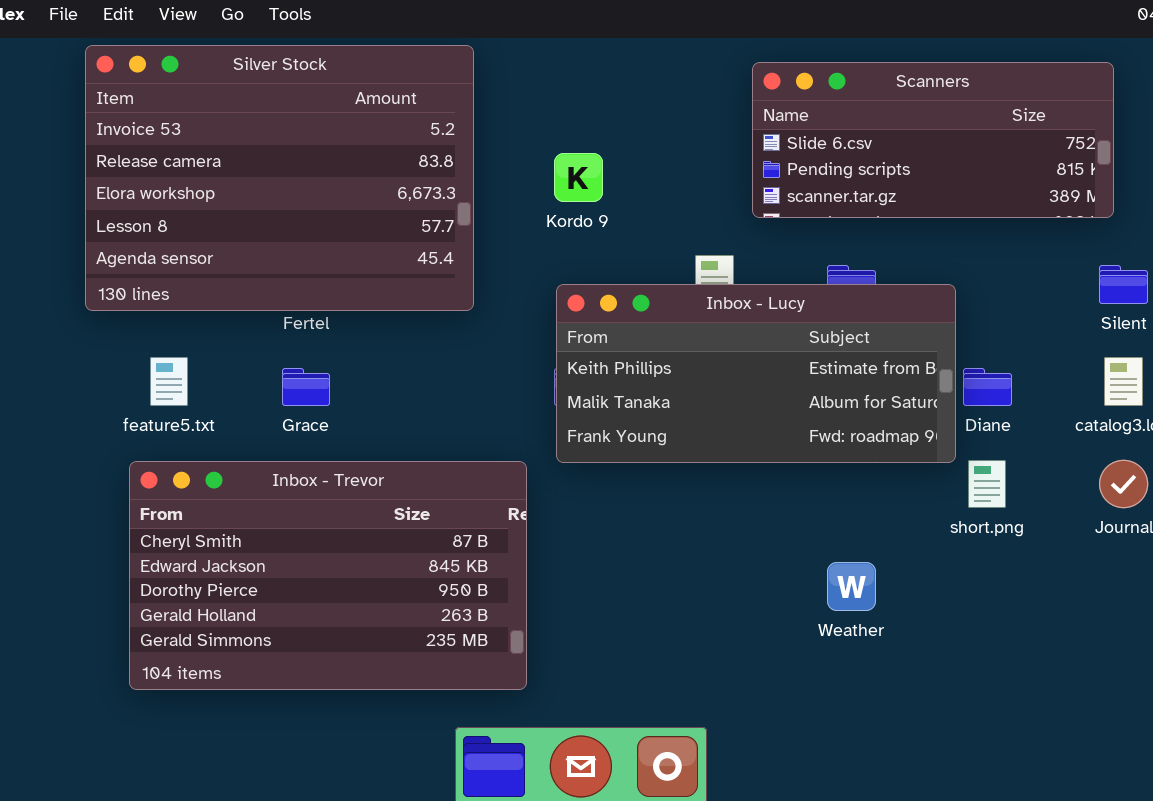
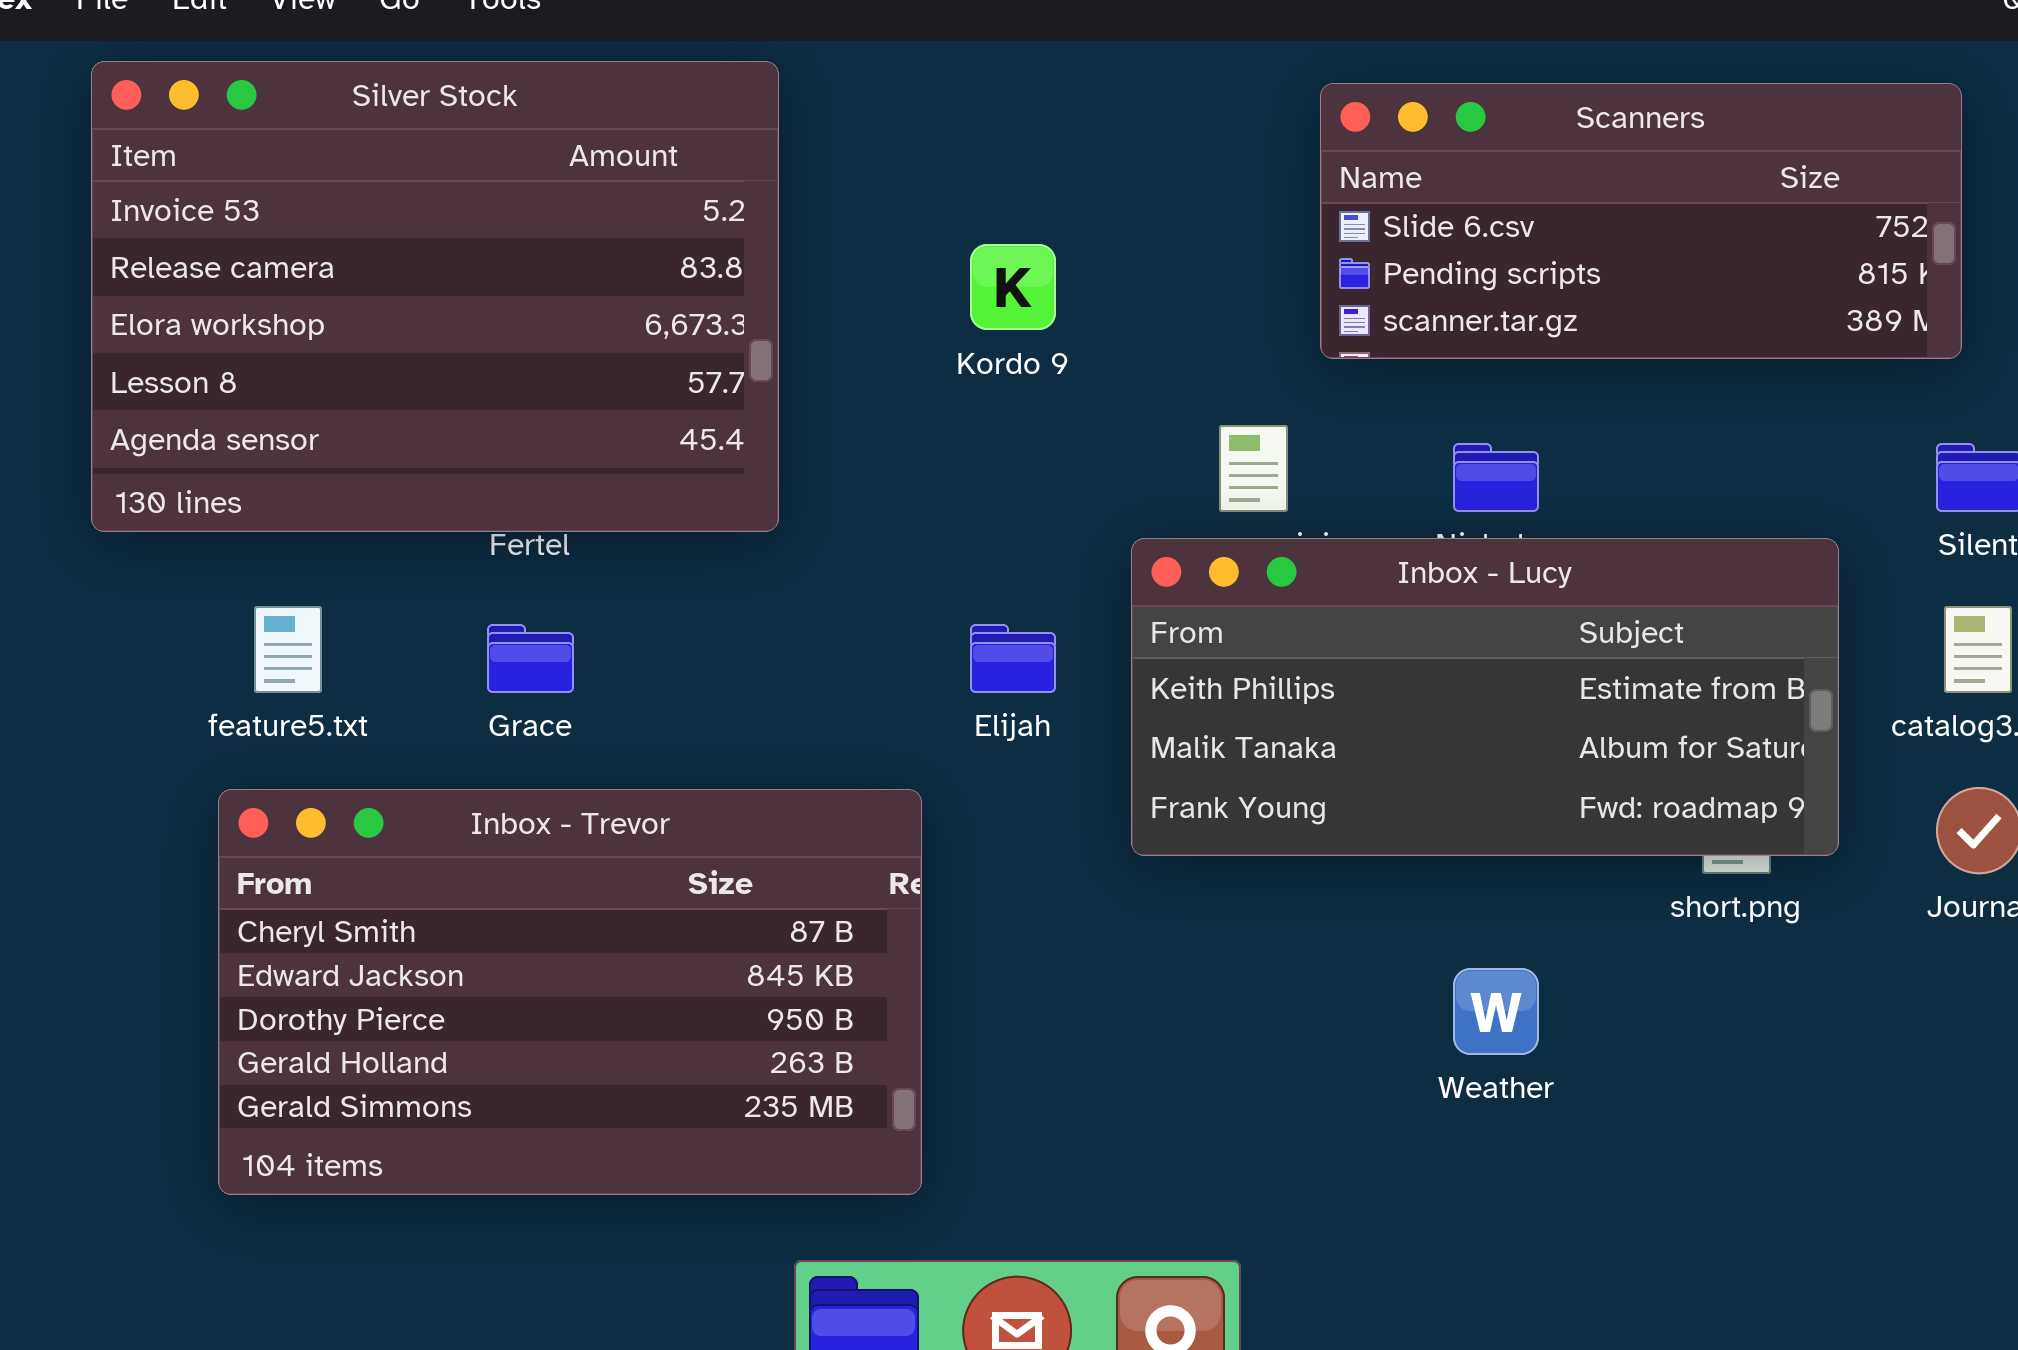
Silver Stock: [85,45,474,311] -> [91,61,779,532], moved
Inbox - Lucy: [556,284,956,463] -> [1131,538,1839,856], moved

